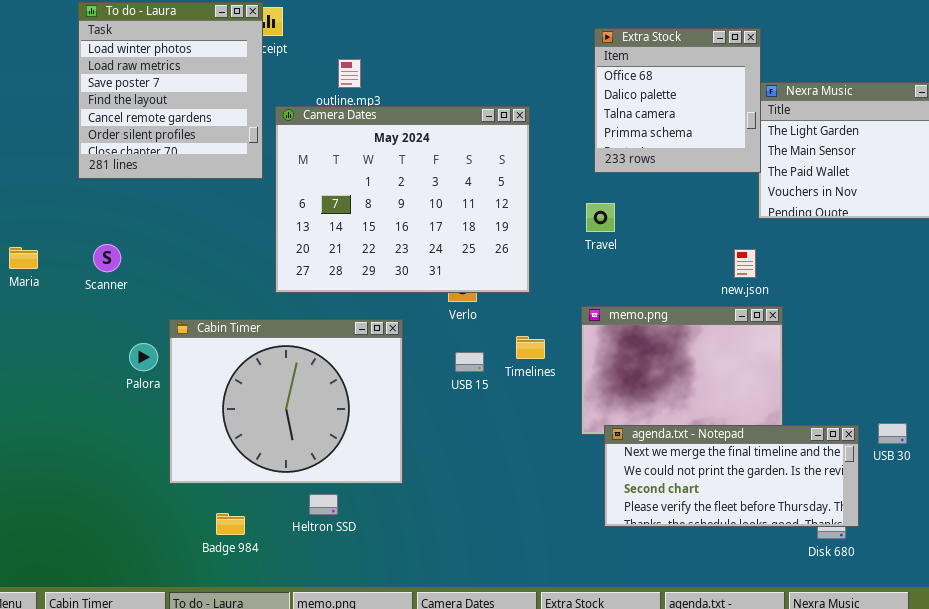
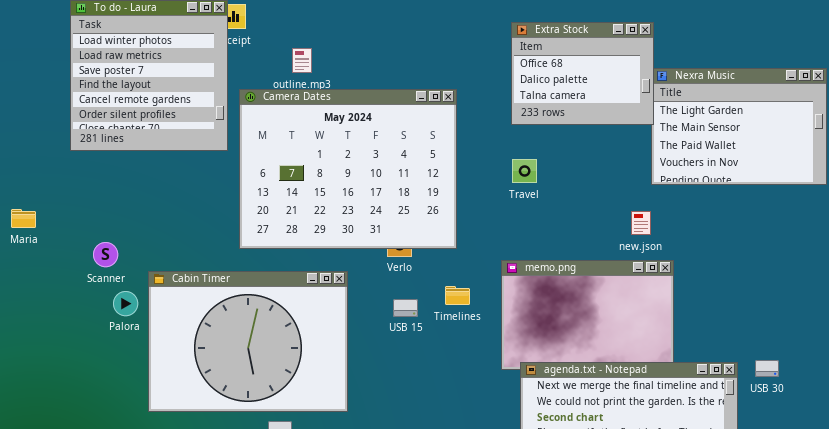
Extra Stock: [594,28,761,173] -> [511,22,654,125], resized
Travel: [586,203,615,232] -> [512,159,537,183], moved
Scanner: [93,244,121,272] -> [93,242,118,267], moved

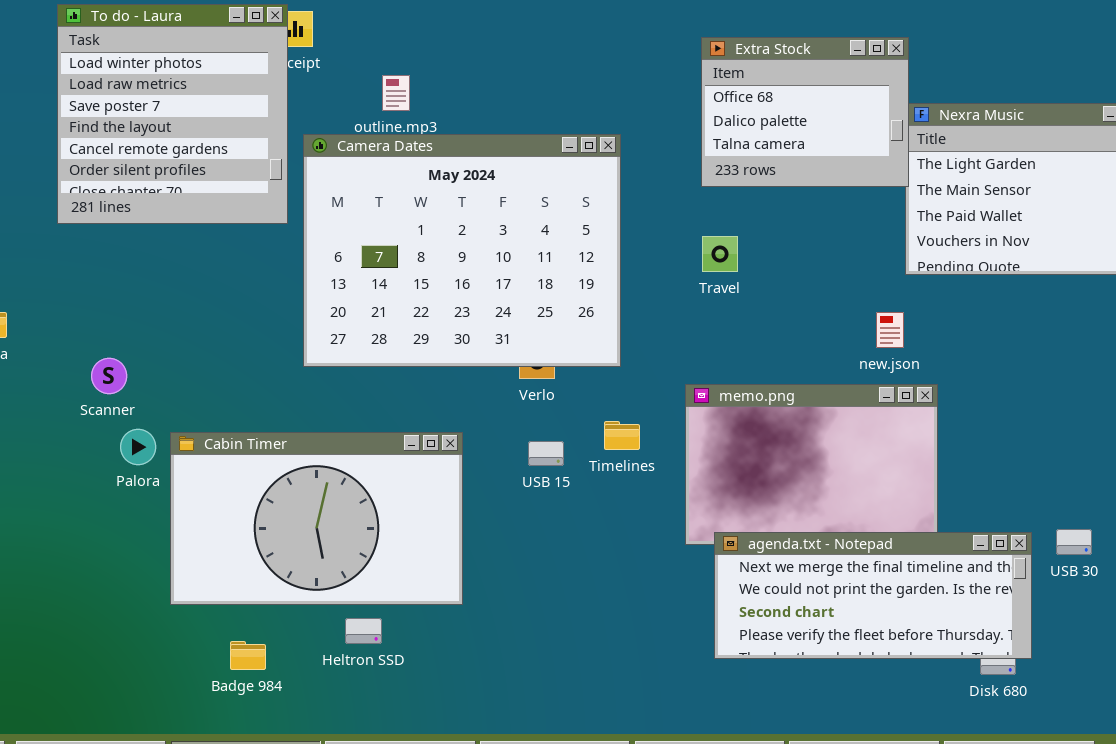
Cabin Timer: [148,271,348,412] -> [170,432,463,605], resized

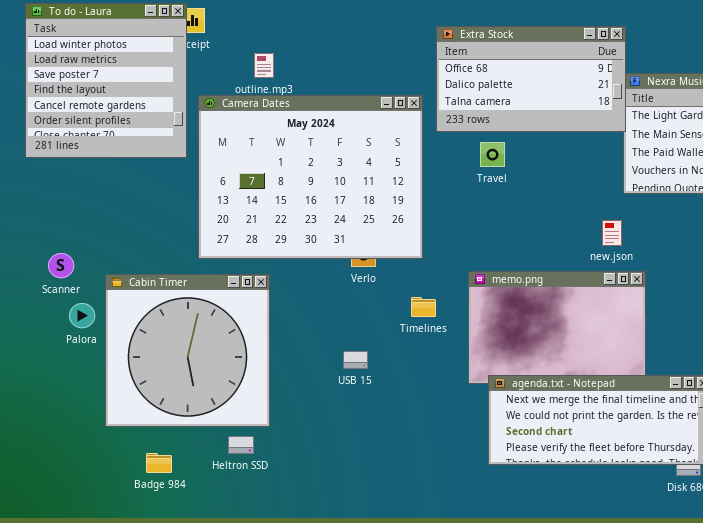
Extra Stock: [701,37,909,187] -> [436,26,626,132], resized
Travel: [702,236,738,272] -> [480,142,505,167], moved
Cabin Timer: [170,432,463,605] -> [105,274,270,427], resized
USB 15: [528,441,564,466] -> [343,351,368,369], moved

